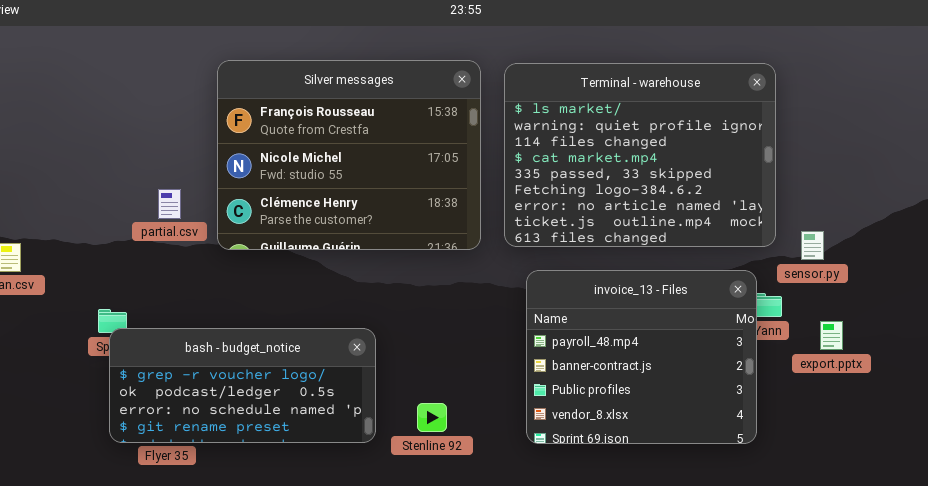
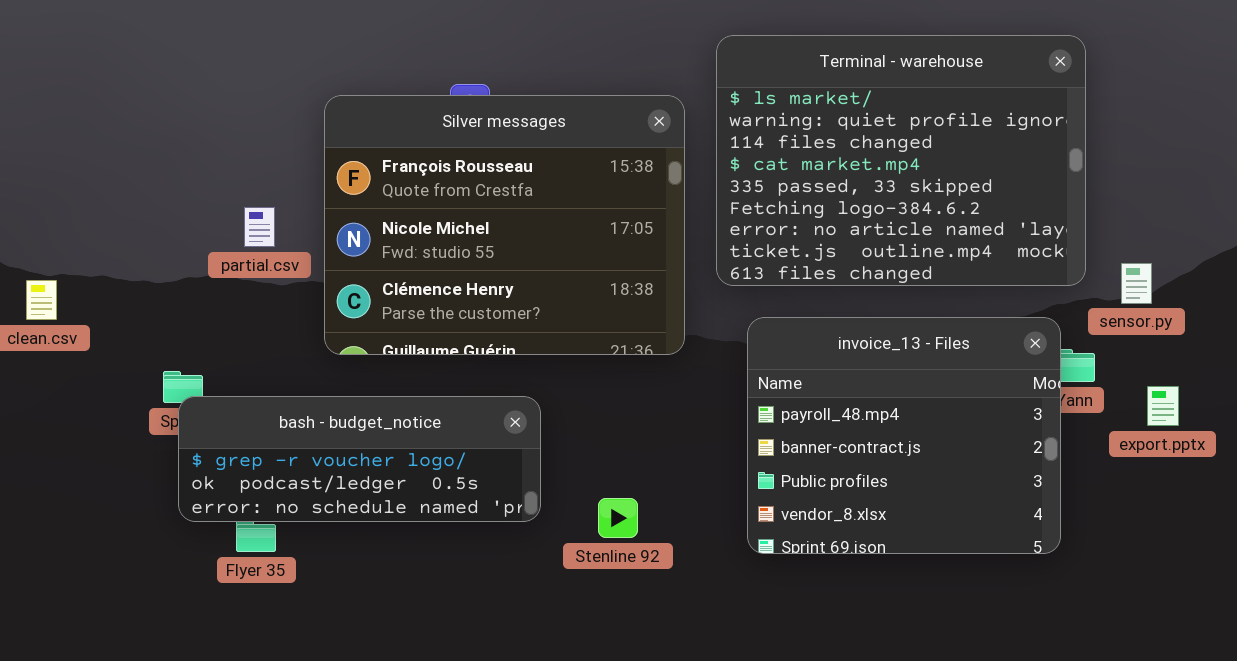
Silver messages: [217,60,481,250] -> [324,95,685,355], moved
bash - budget_notice: [109,328,376,443] -> [178,396,541,522], resized

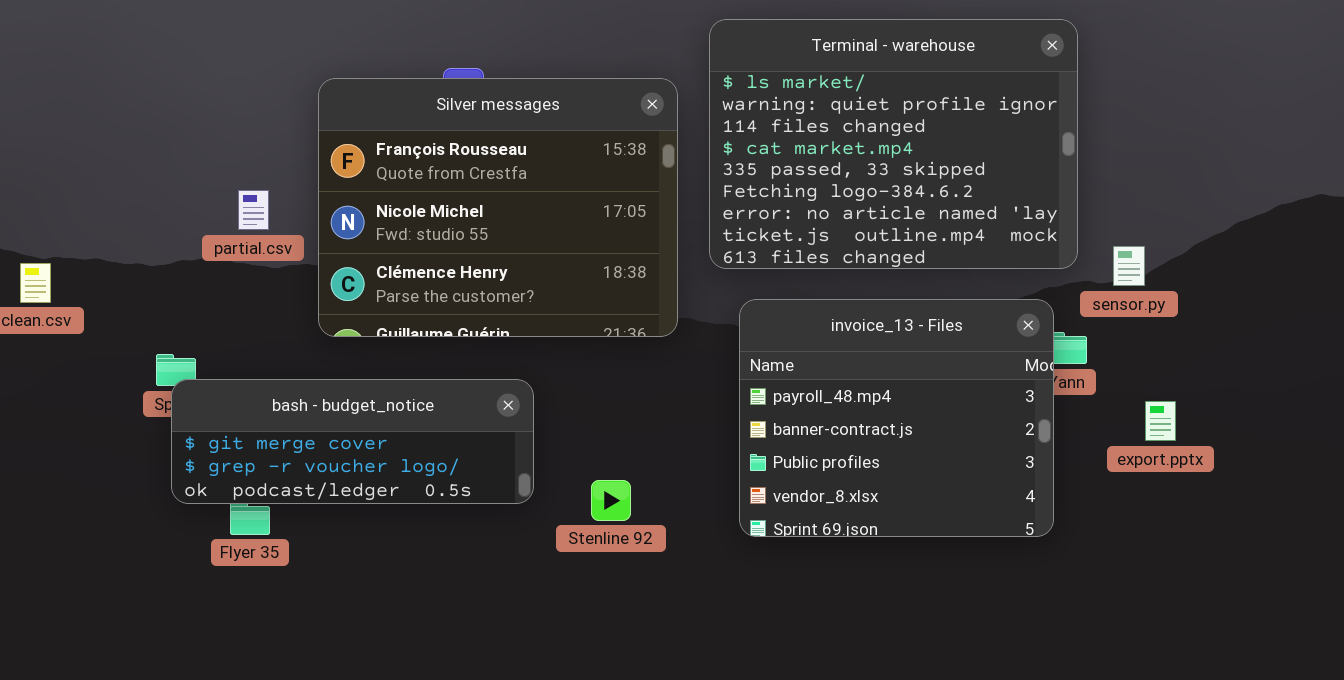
export.pptx: [1147,386,1179,426] -> [1145,401,1176,441], moved
bash - budget_notice: [178,396,541,522] -> [171,379,534,504], scrolled up 1 row

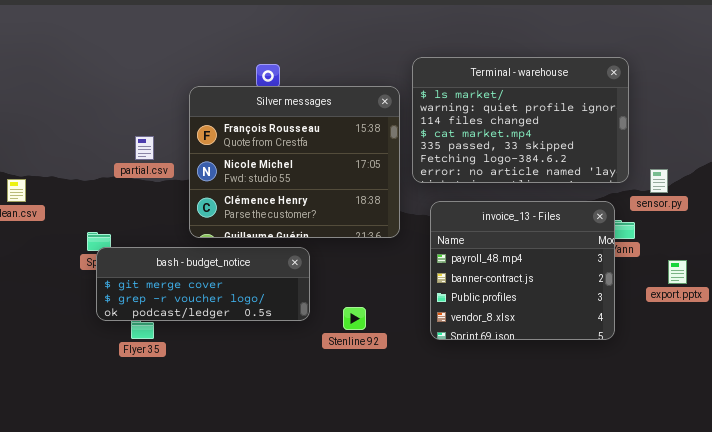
Terminal - warehouse: [709,19,1078,269] -> [412,57,629,183], resized
Silver messages: [318,78,678,337] -> [189,86,400,238], moved

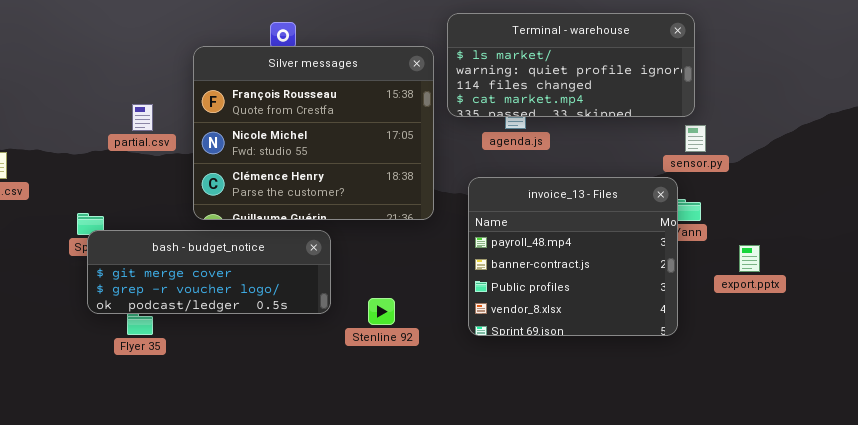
Terminal - warehouse: [412,57,629,183] -> [447,13,695,117], resized
sensor.py: [650,169,668,193] -> [685,125,706,152], moved

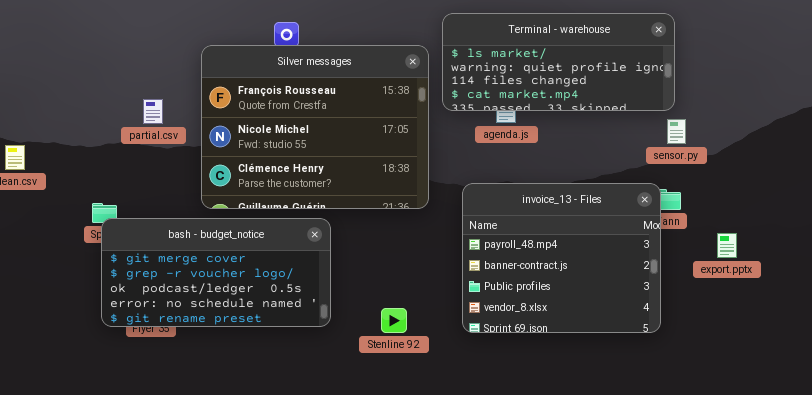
invoice_13 - Files: [468,177,678,336] -> [462,183,661,333], moved
bash - budget_notice: [87,230,331,314] -> [101,218,331,327], resized
Stenline 92: [368,298,395,325] -> [381,308,407,333], moved

